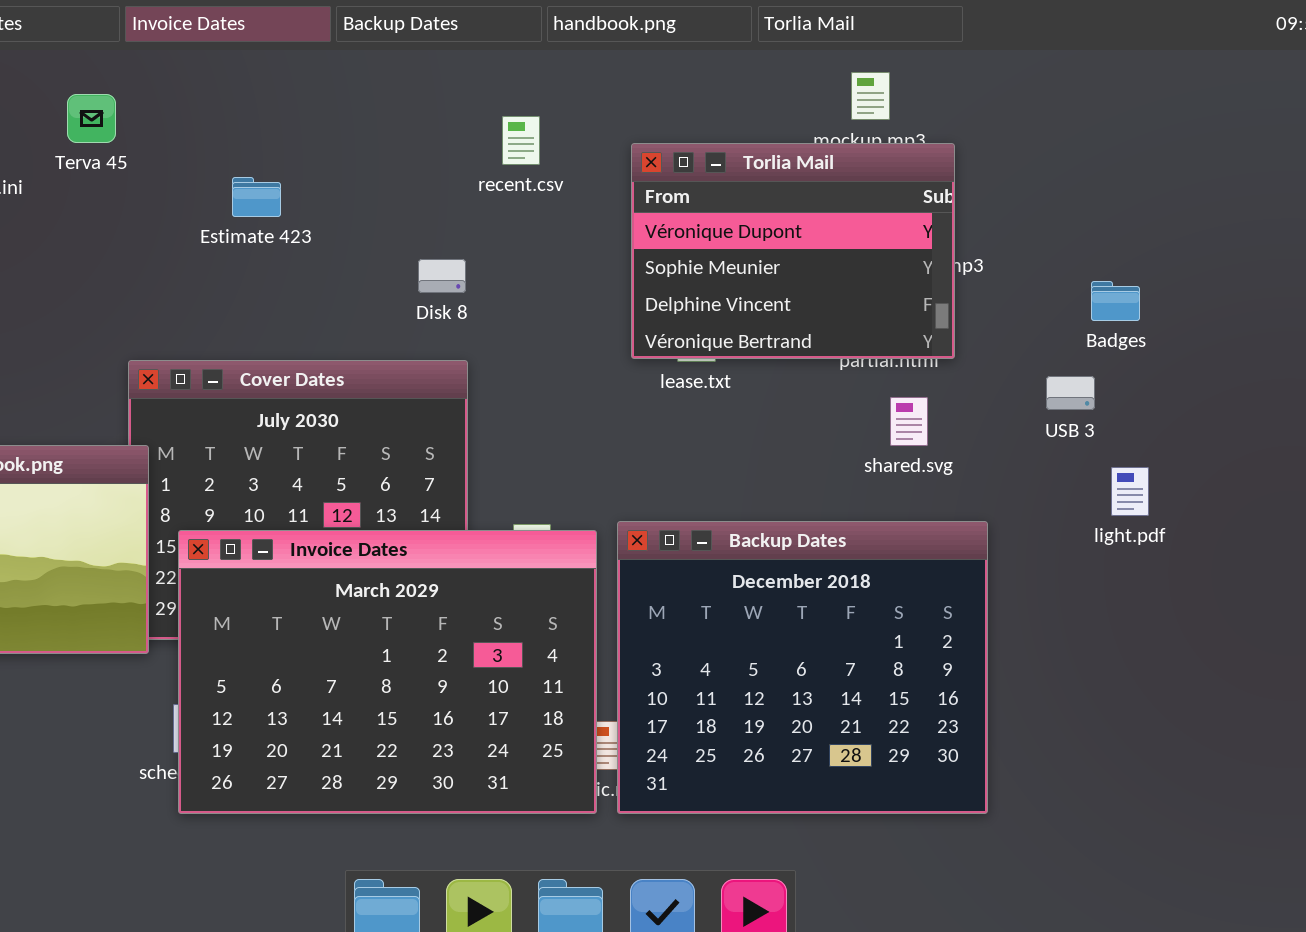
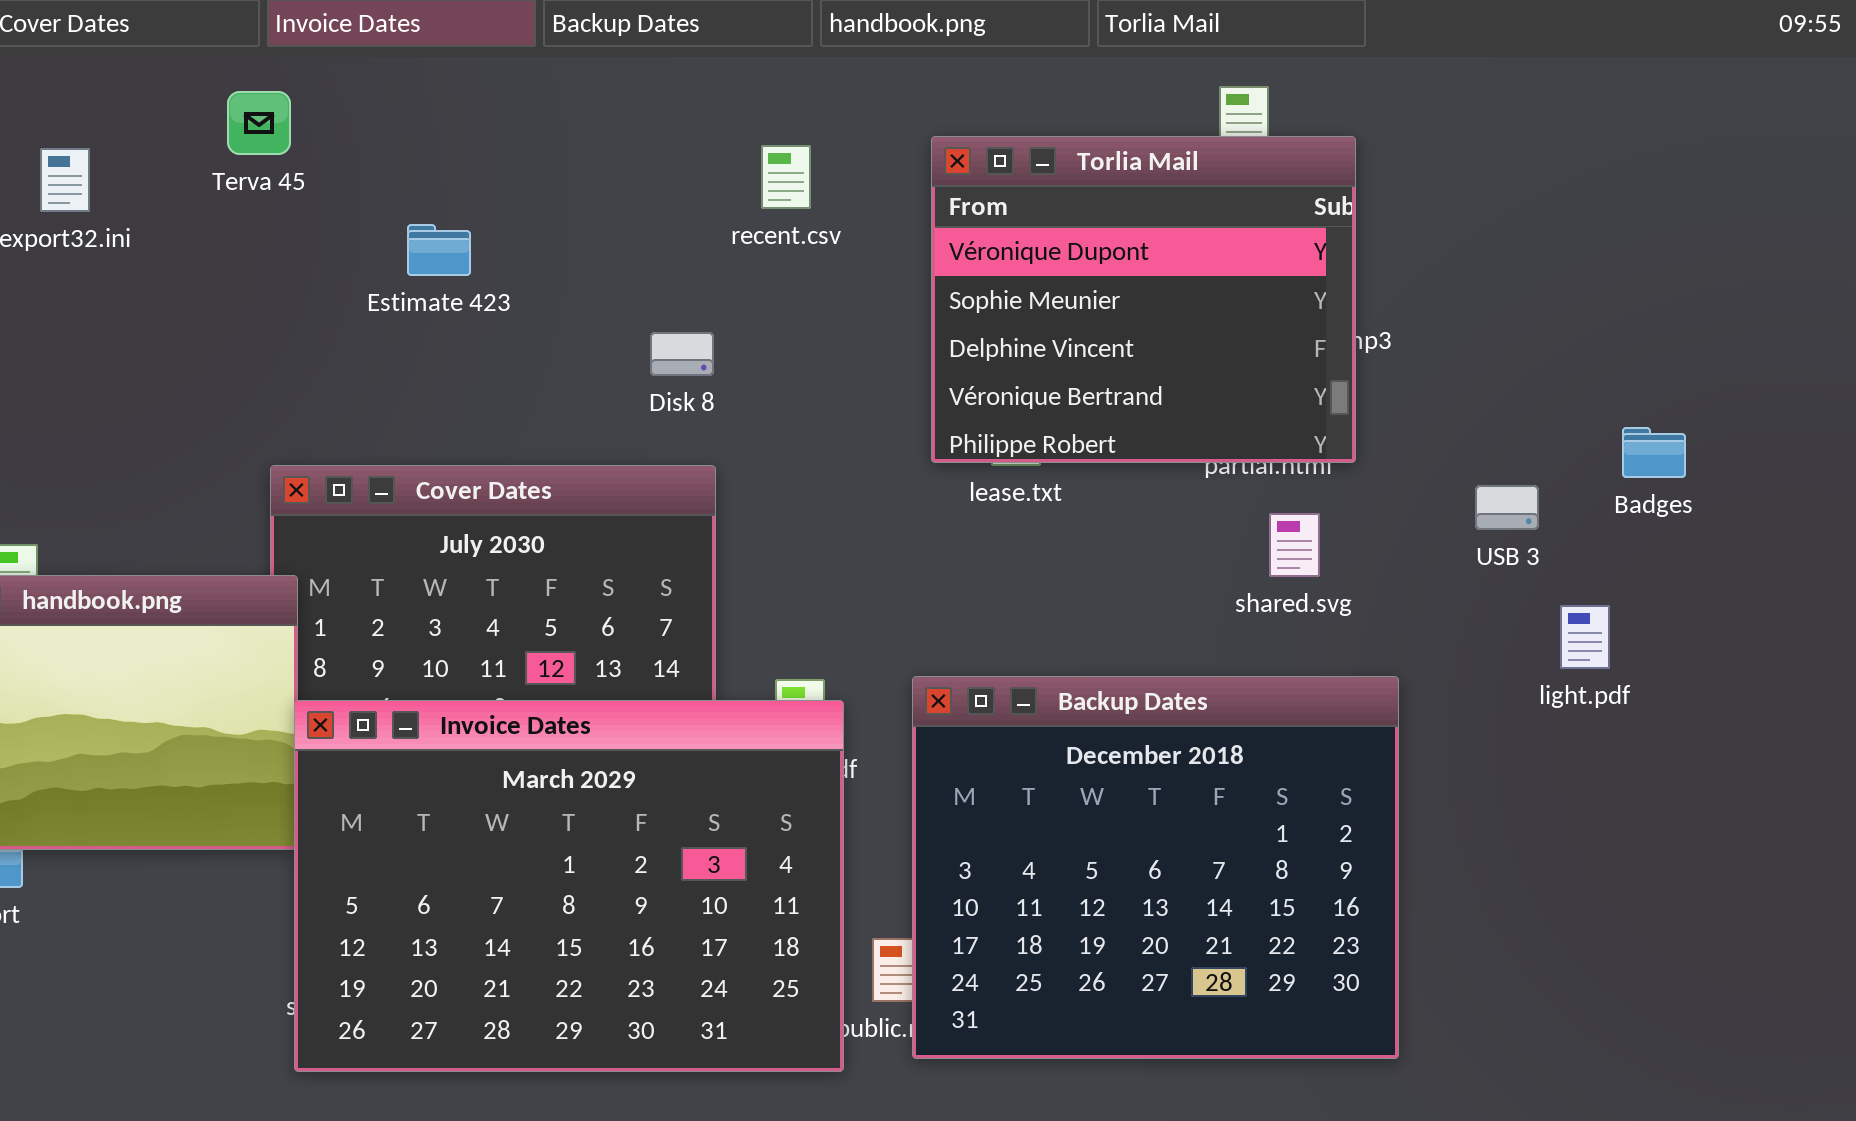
Terva 45: [67,94,116,143] -> [227,91,291,155], moved
Torlia Mail: [631,143,955,359] -> [931,136,1356,463], resized
Badges: [1091,281,1140,321] -> [1622,427,1686,478], moved
Invoice Dates: [178,530,597,814] -> [294,700,844,1072], moved

